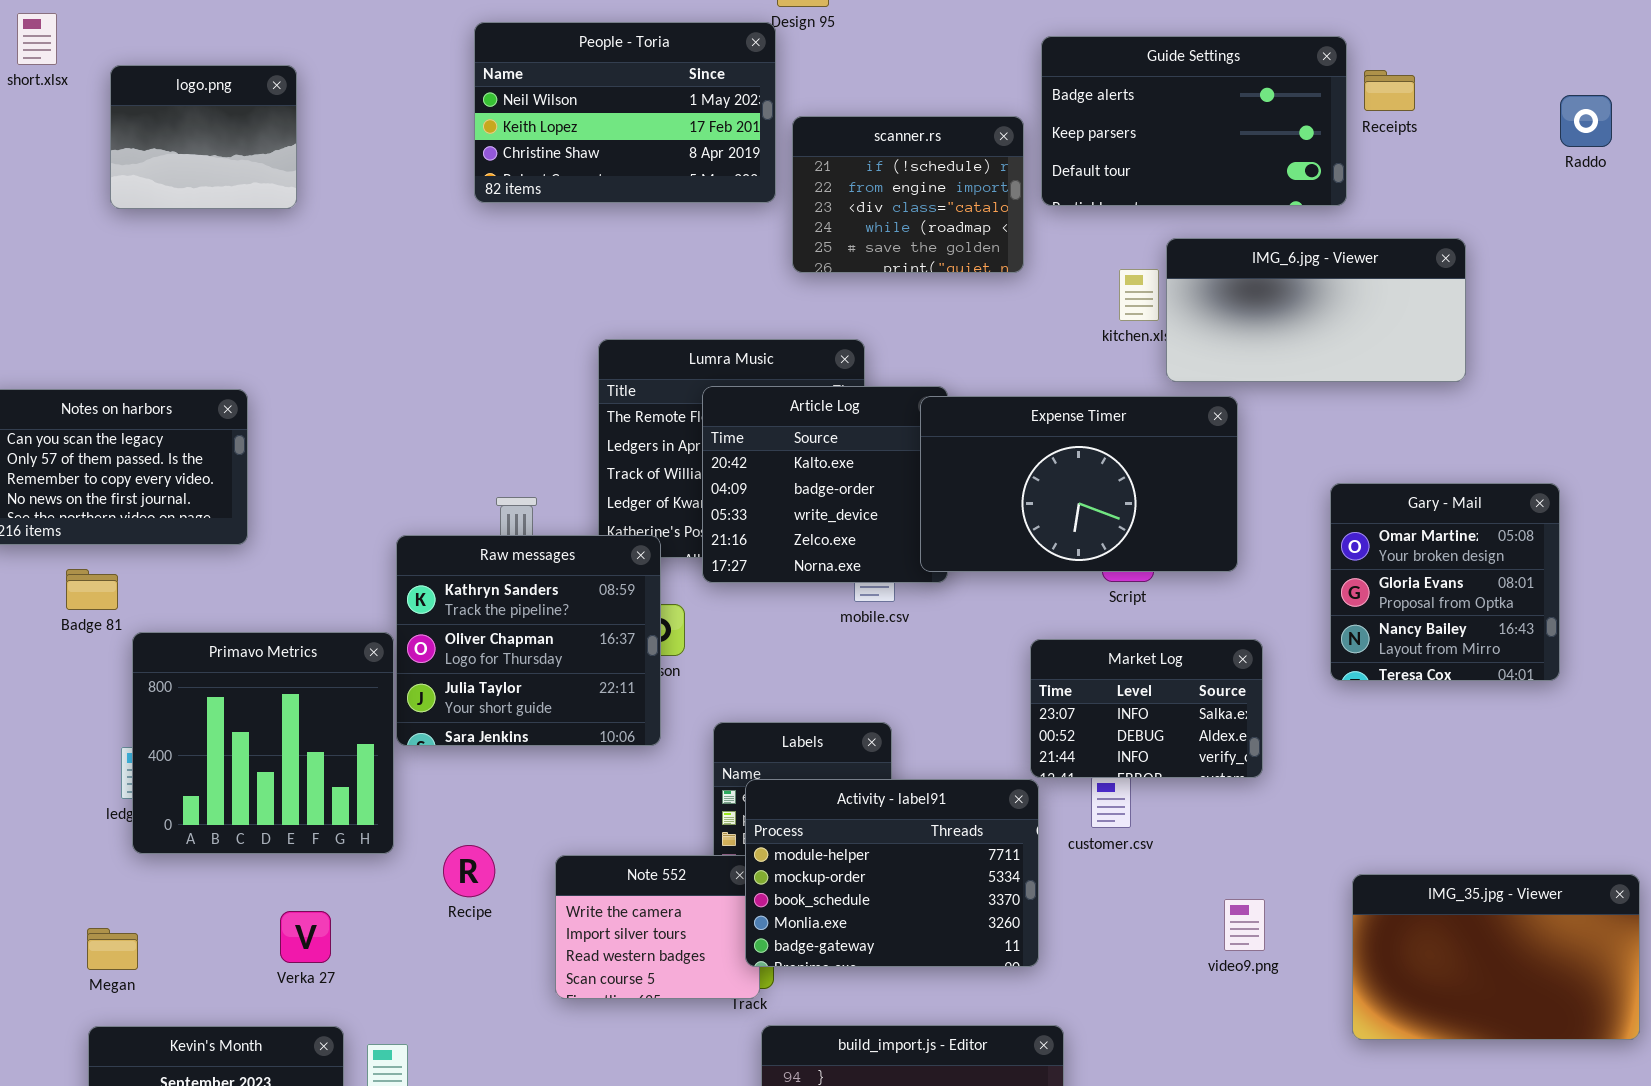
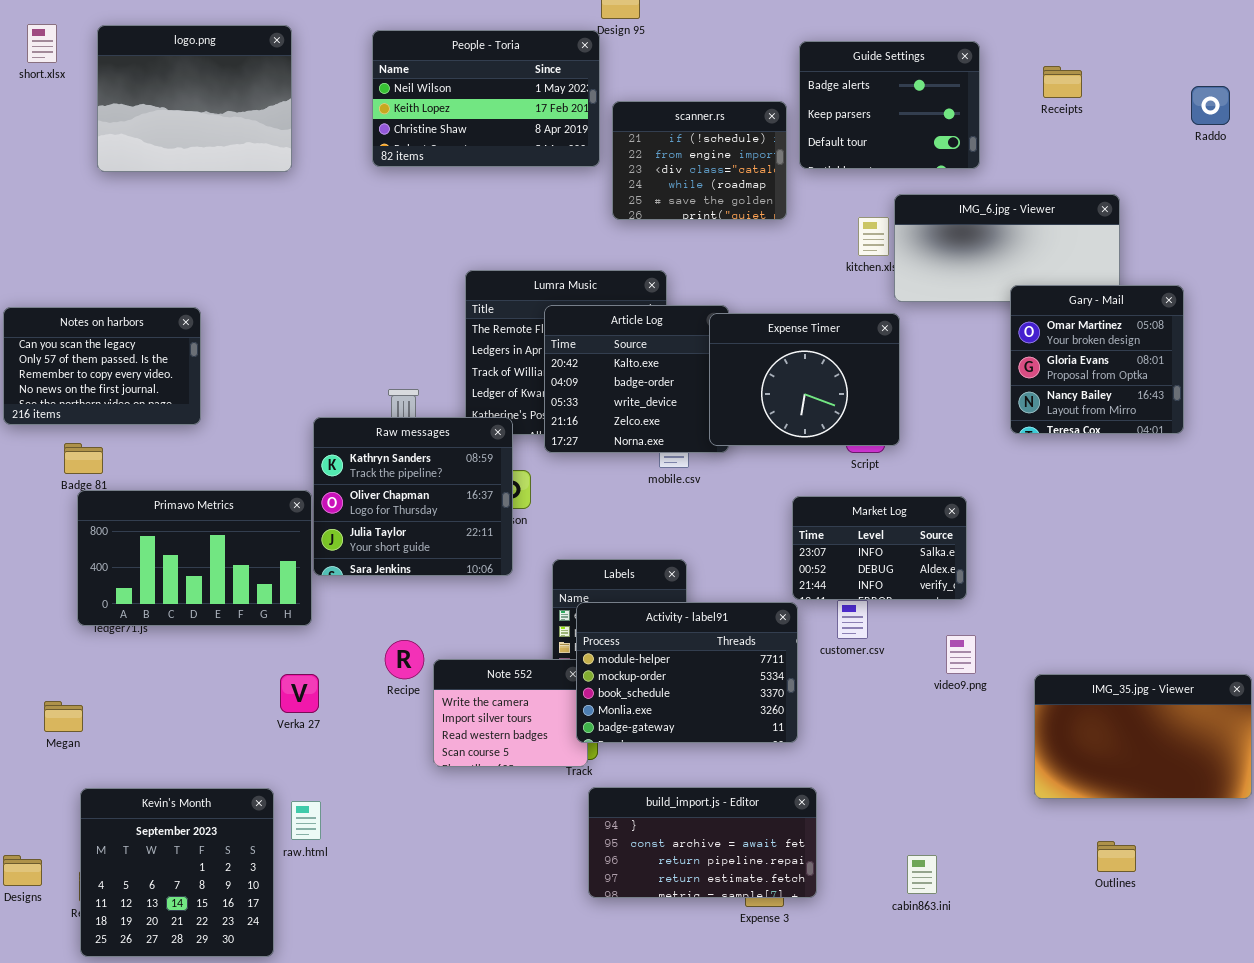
Guide Settings: [1041,36,1347,206] -> [799,41,980,169], resized
logo.png: [110,65,297,209] -> [97,25,292,172], resized
Expense Timer: [920,396,1238,572] -> [709,313,900,446], resized
Gary - Mail: [1330,483,1560,681] -> [1010,285,1184,434], moved
Primavo Metrics: [132,632,394,854] -> [77,490,312,626], resized
Recipe: [443,845,495,897] -> [385,640,424,679], moved
video9.png: [1224,899,1265,951] -> [946,635,976,674], moved
Verka 27: [280,911,331,963] -> [280,674,319,713], moved
Megan: [87,928,138,970] -> [44,701,83,732], moved

